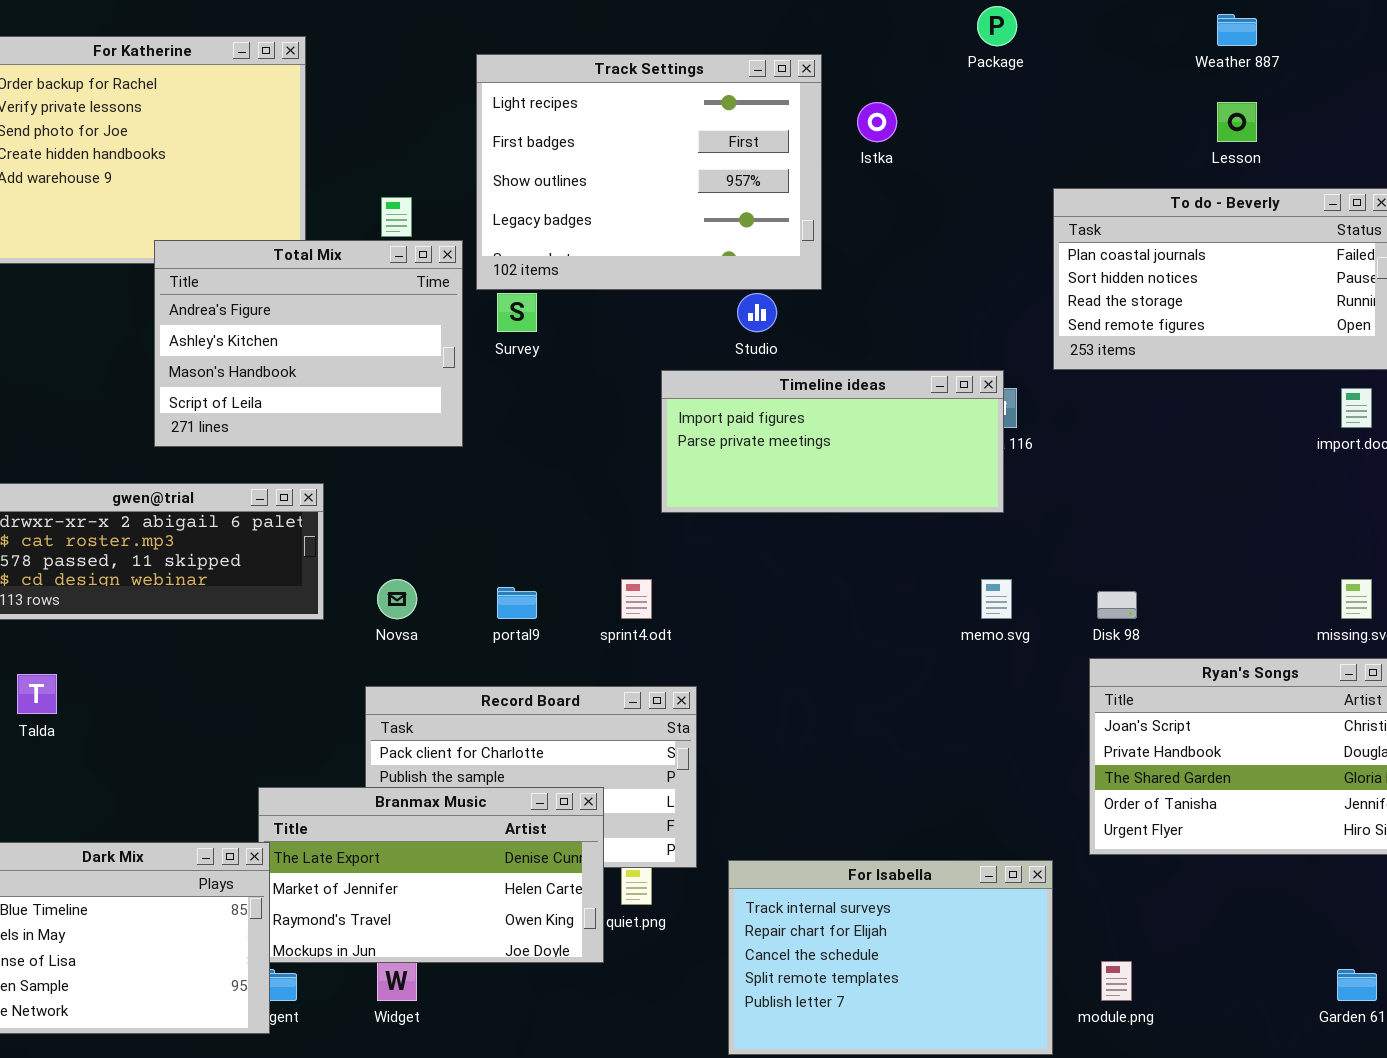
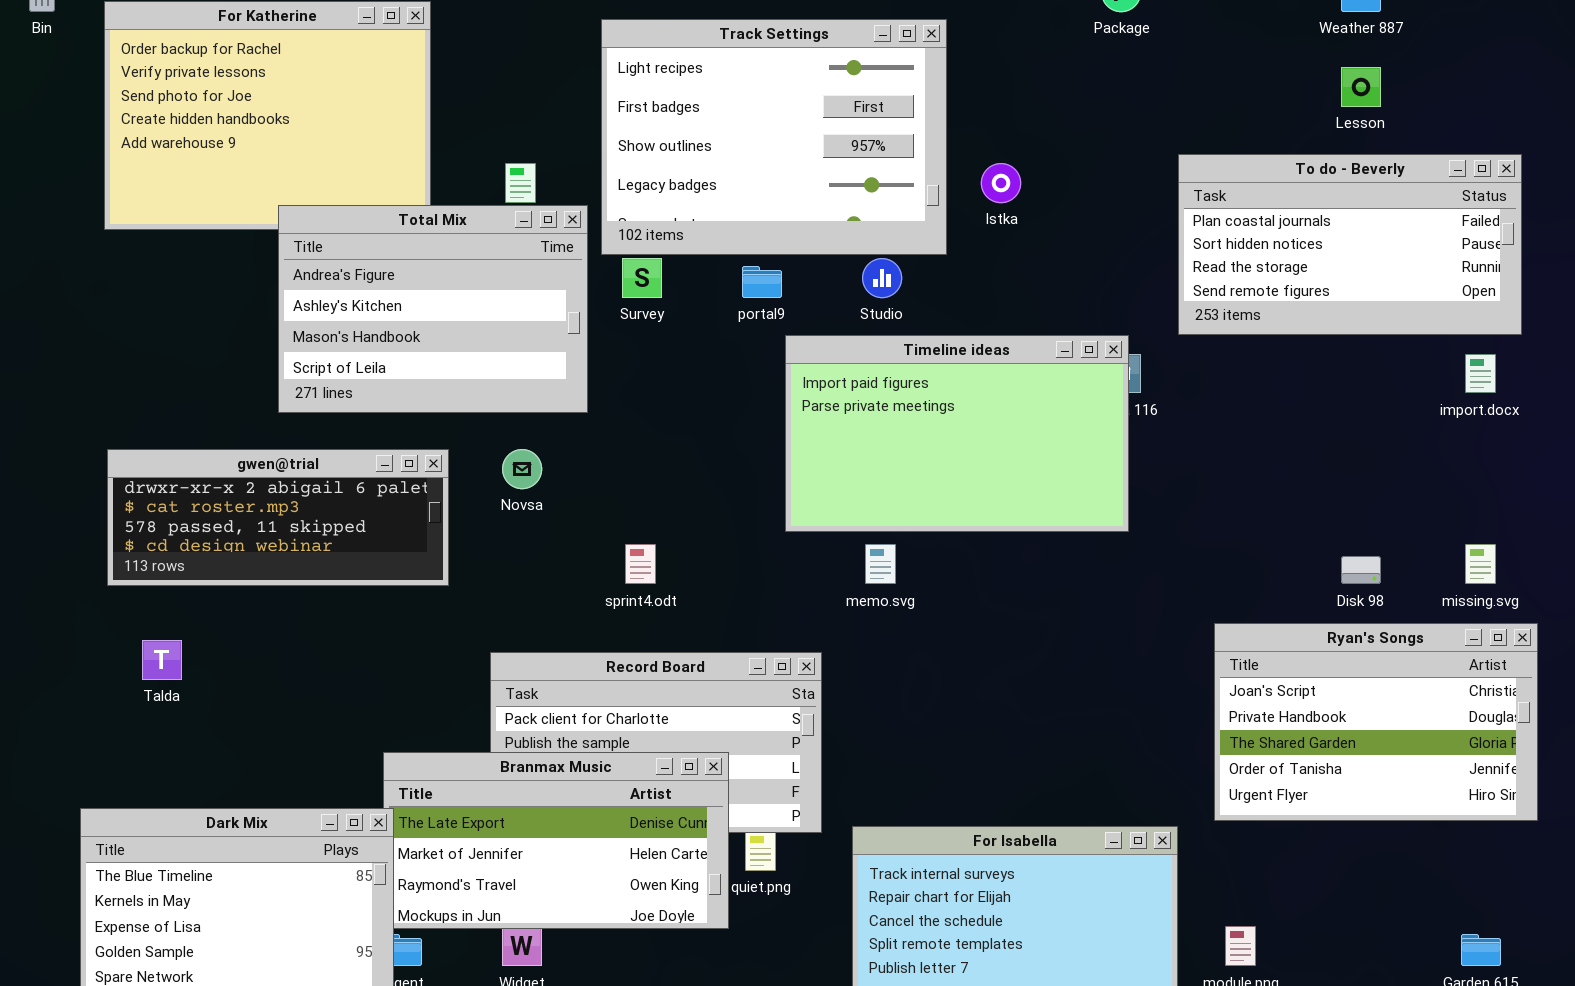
Istka: [857,102,897,142] -> [981,163,1021,203], moved
Timeline ideas: [661,370,1004,513] -> [785,335,1129,532], resized
Novsa: [377,579,417,619] -> [502,449,542,489], moved
sprint4.odt: [621,579,652,619] -> [625,544,656,584], moved
memo.svg: [981,579,1012,619] -> [865,544,896,584], moved
portal9: [497,587,537,619] -> [742,266,782,298], moved
Disk 98: [1097,591,1137,619] -> [1341,556,1381,584], moved

